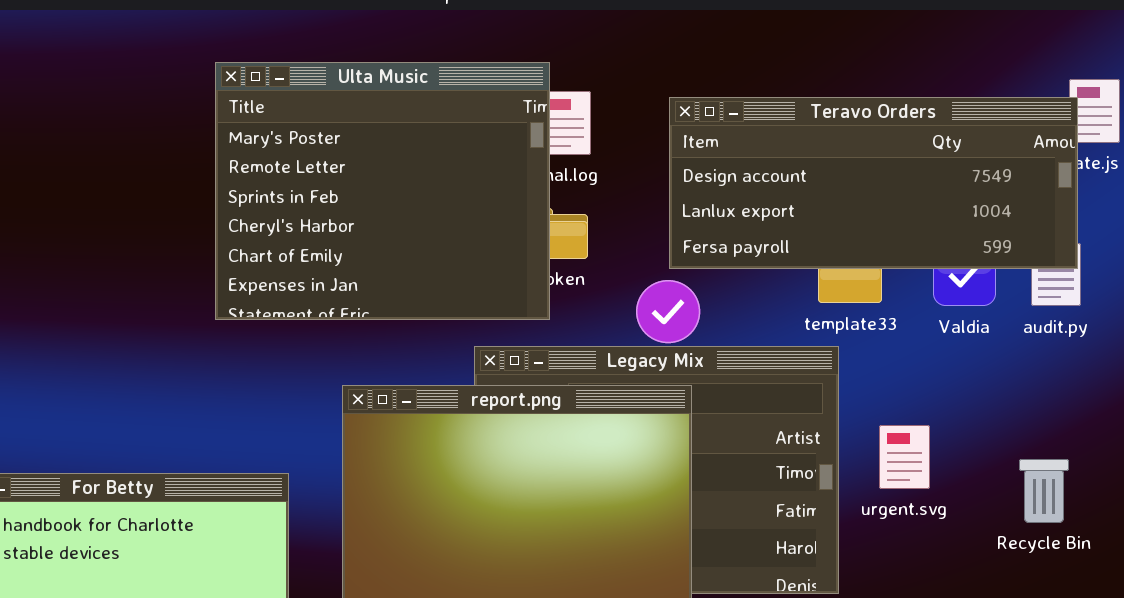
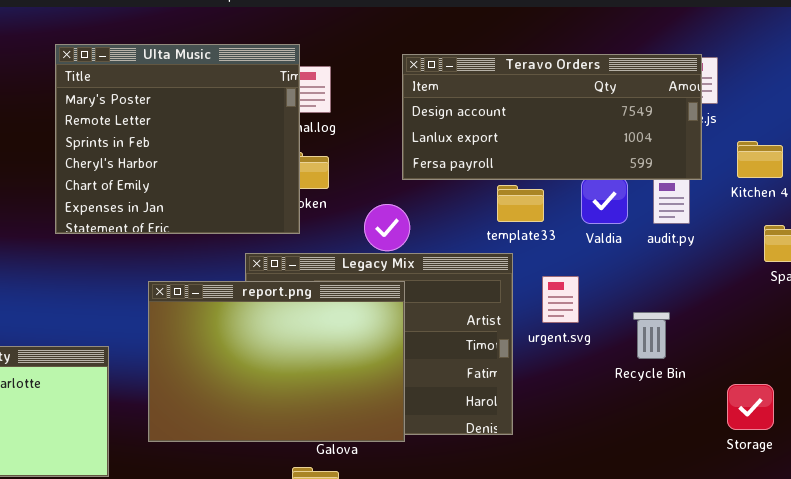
Teravo Orders: [669,97,1078,269] -> [402,54,702,180], moved
urgent.svg: [879,425,930,489] -> [542,276,579,323], moved
Recycle Bin: [1019,459,1069,523] -> [633,312,670,359], moved

